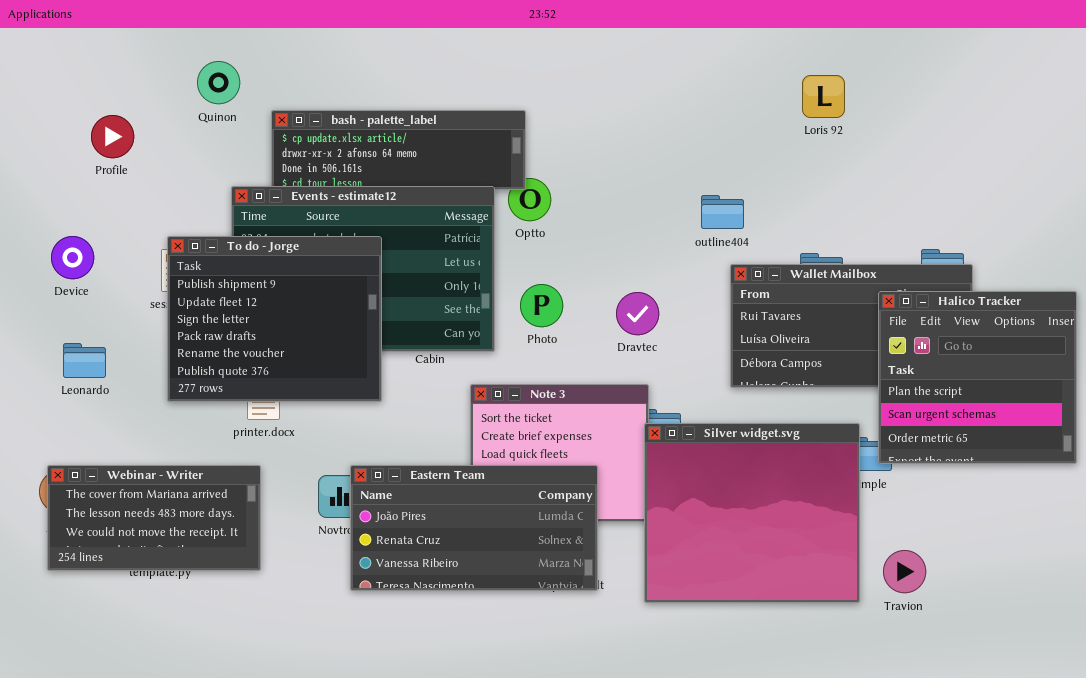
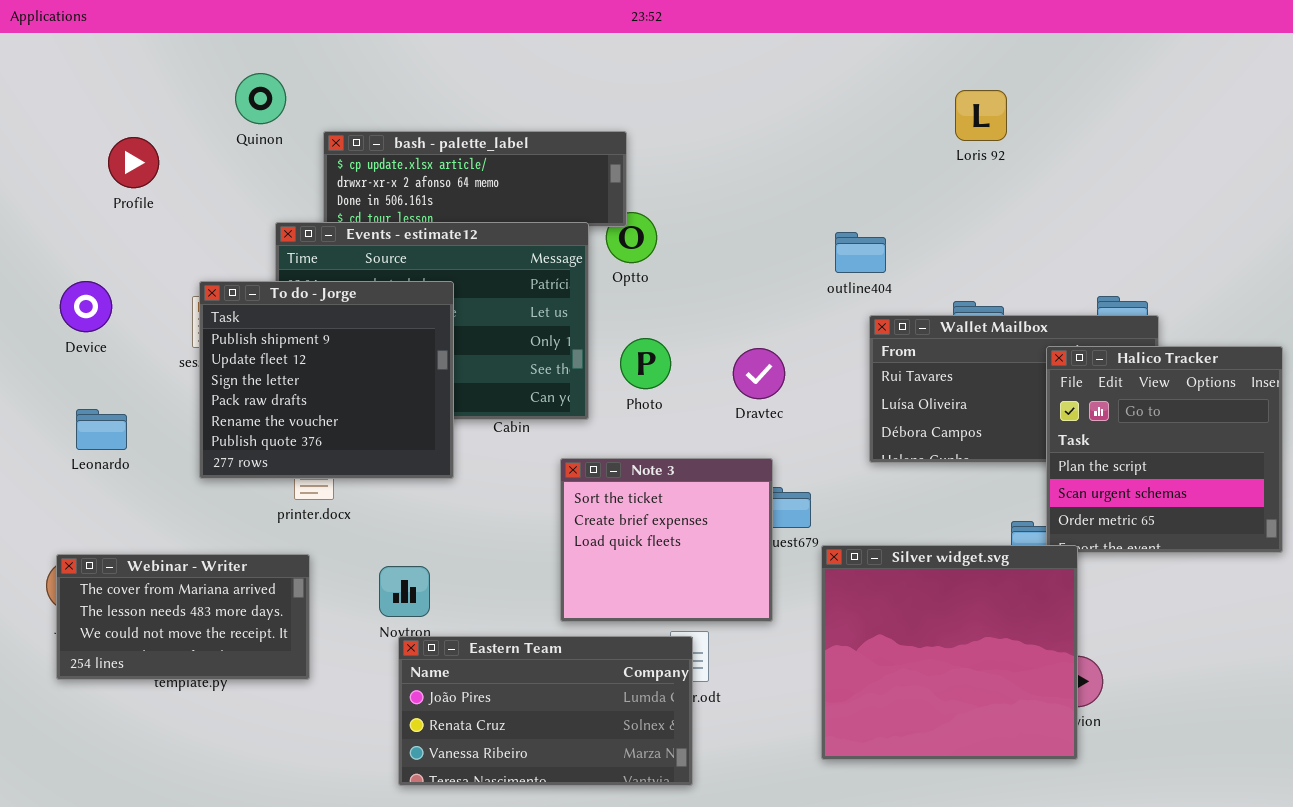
Silver widget.svg: [644,423,860,603] -> [821,545,1078,760], moved
Eastern Team: [350,465,598,591] -> [398,636,693,786], moved

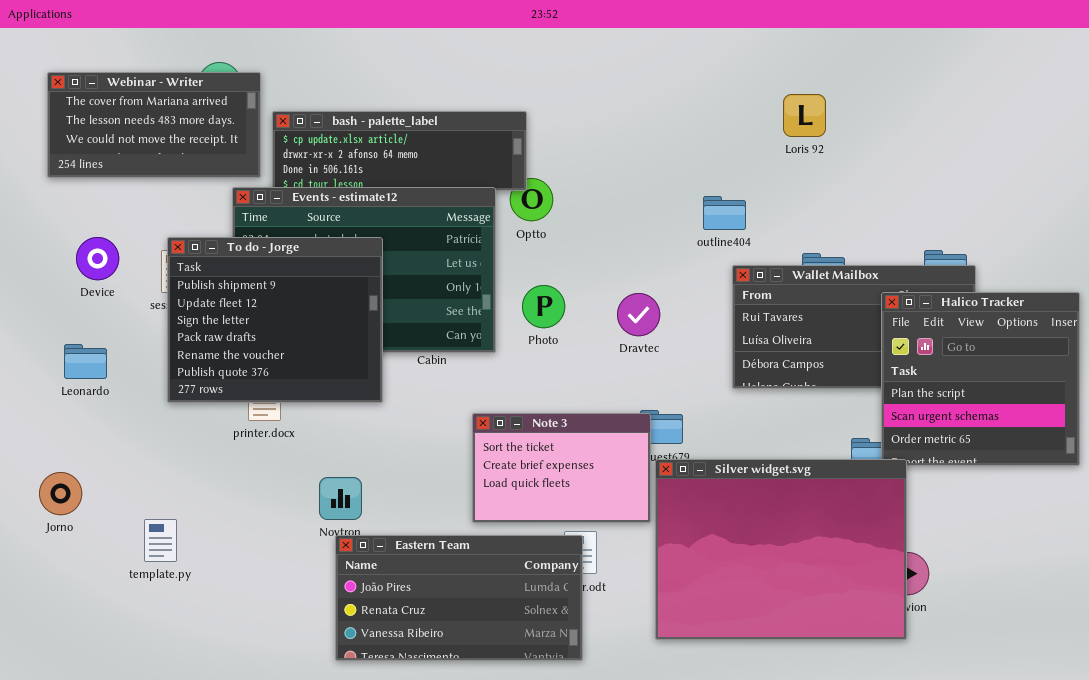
Loris 92: [955,90,1007,141] -> [783,94,826,137], moved
Device: [60,281,112,332] -> [76,237,119,280], moved
Note 3: [560,458,773,622] -> [472,413,651,523], resized
Silver widget.svg: [821,545,1078,760] -> [655,459,907,640], resized
Webinar - Writer: [56,554,310,680] -> [47,72,261,178], moved

